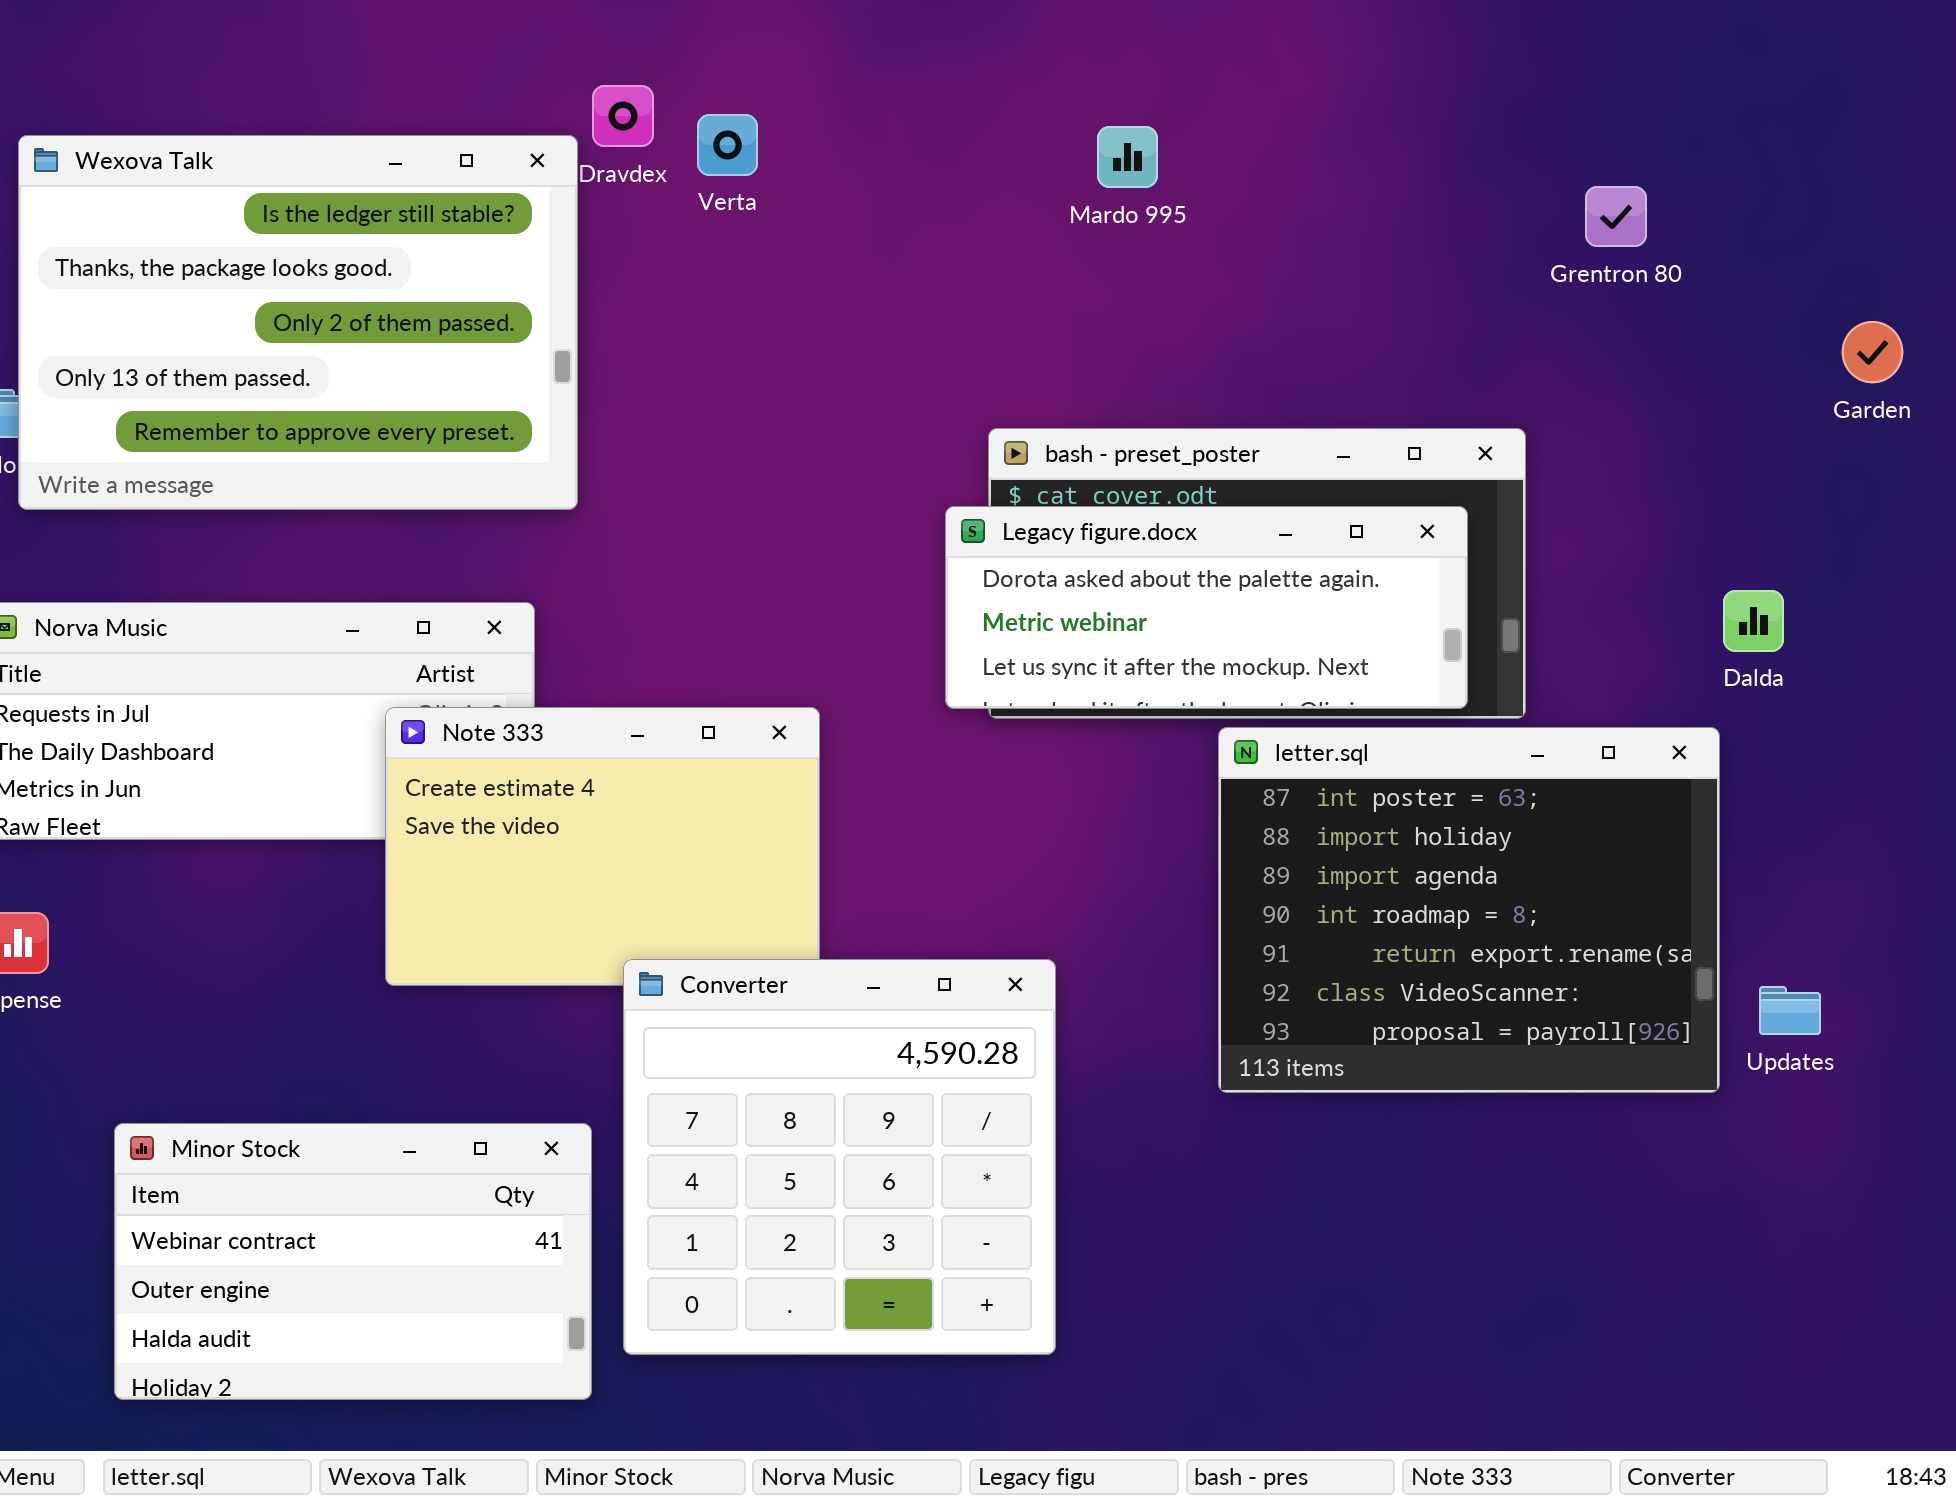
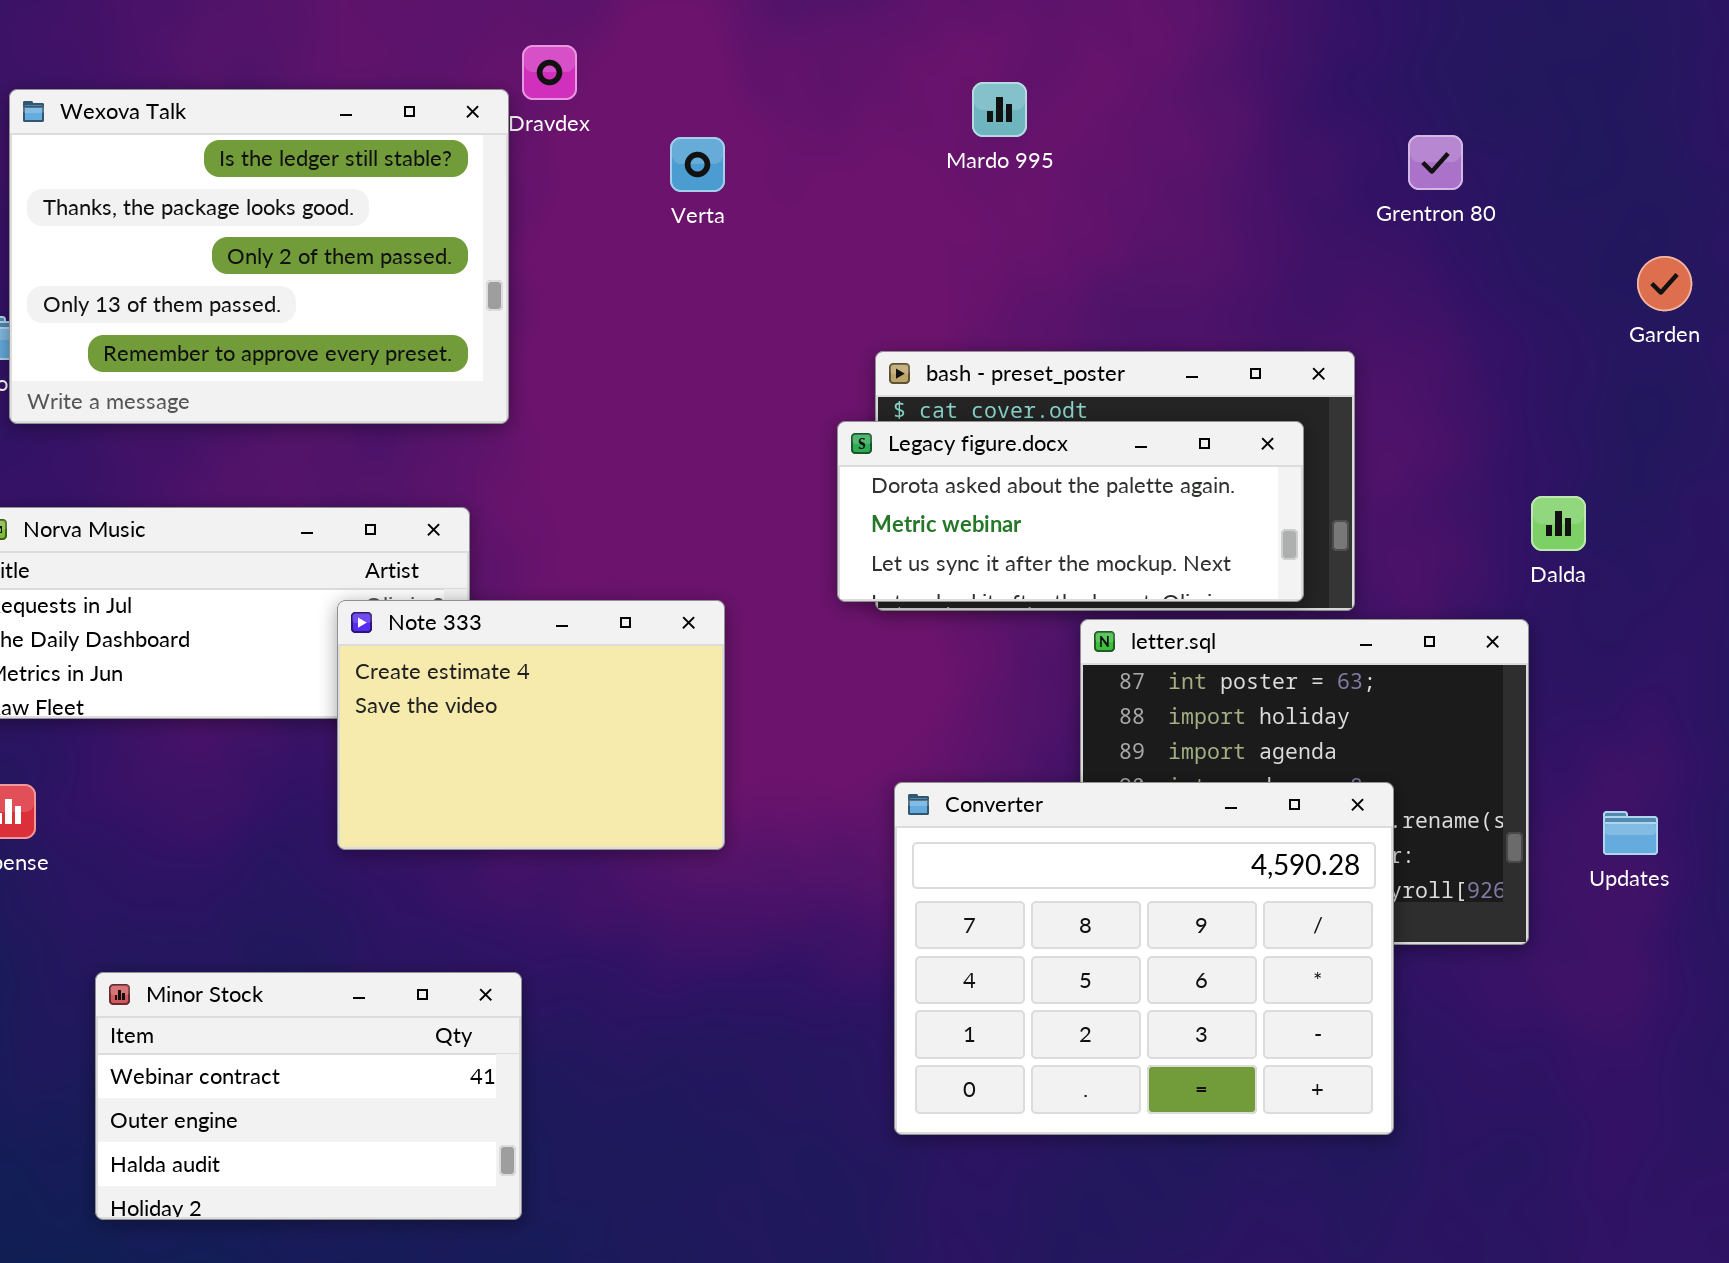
Verta: [697,114,758,176] -> [670,137,725,192], moved
Converter: [623,959,1056,1355] -> [894,782,1394,1135], moved, resized
Updates: [1759,986,1821,1035] -> [1603,811,1658,855], moved

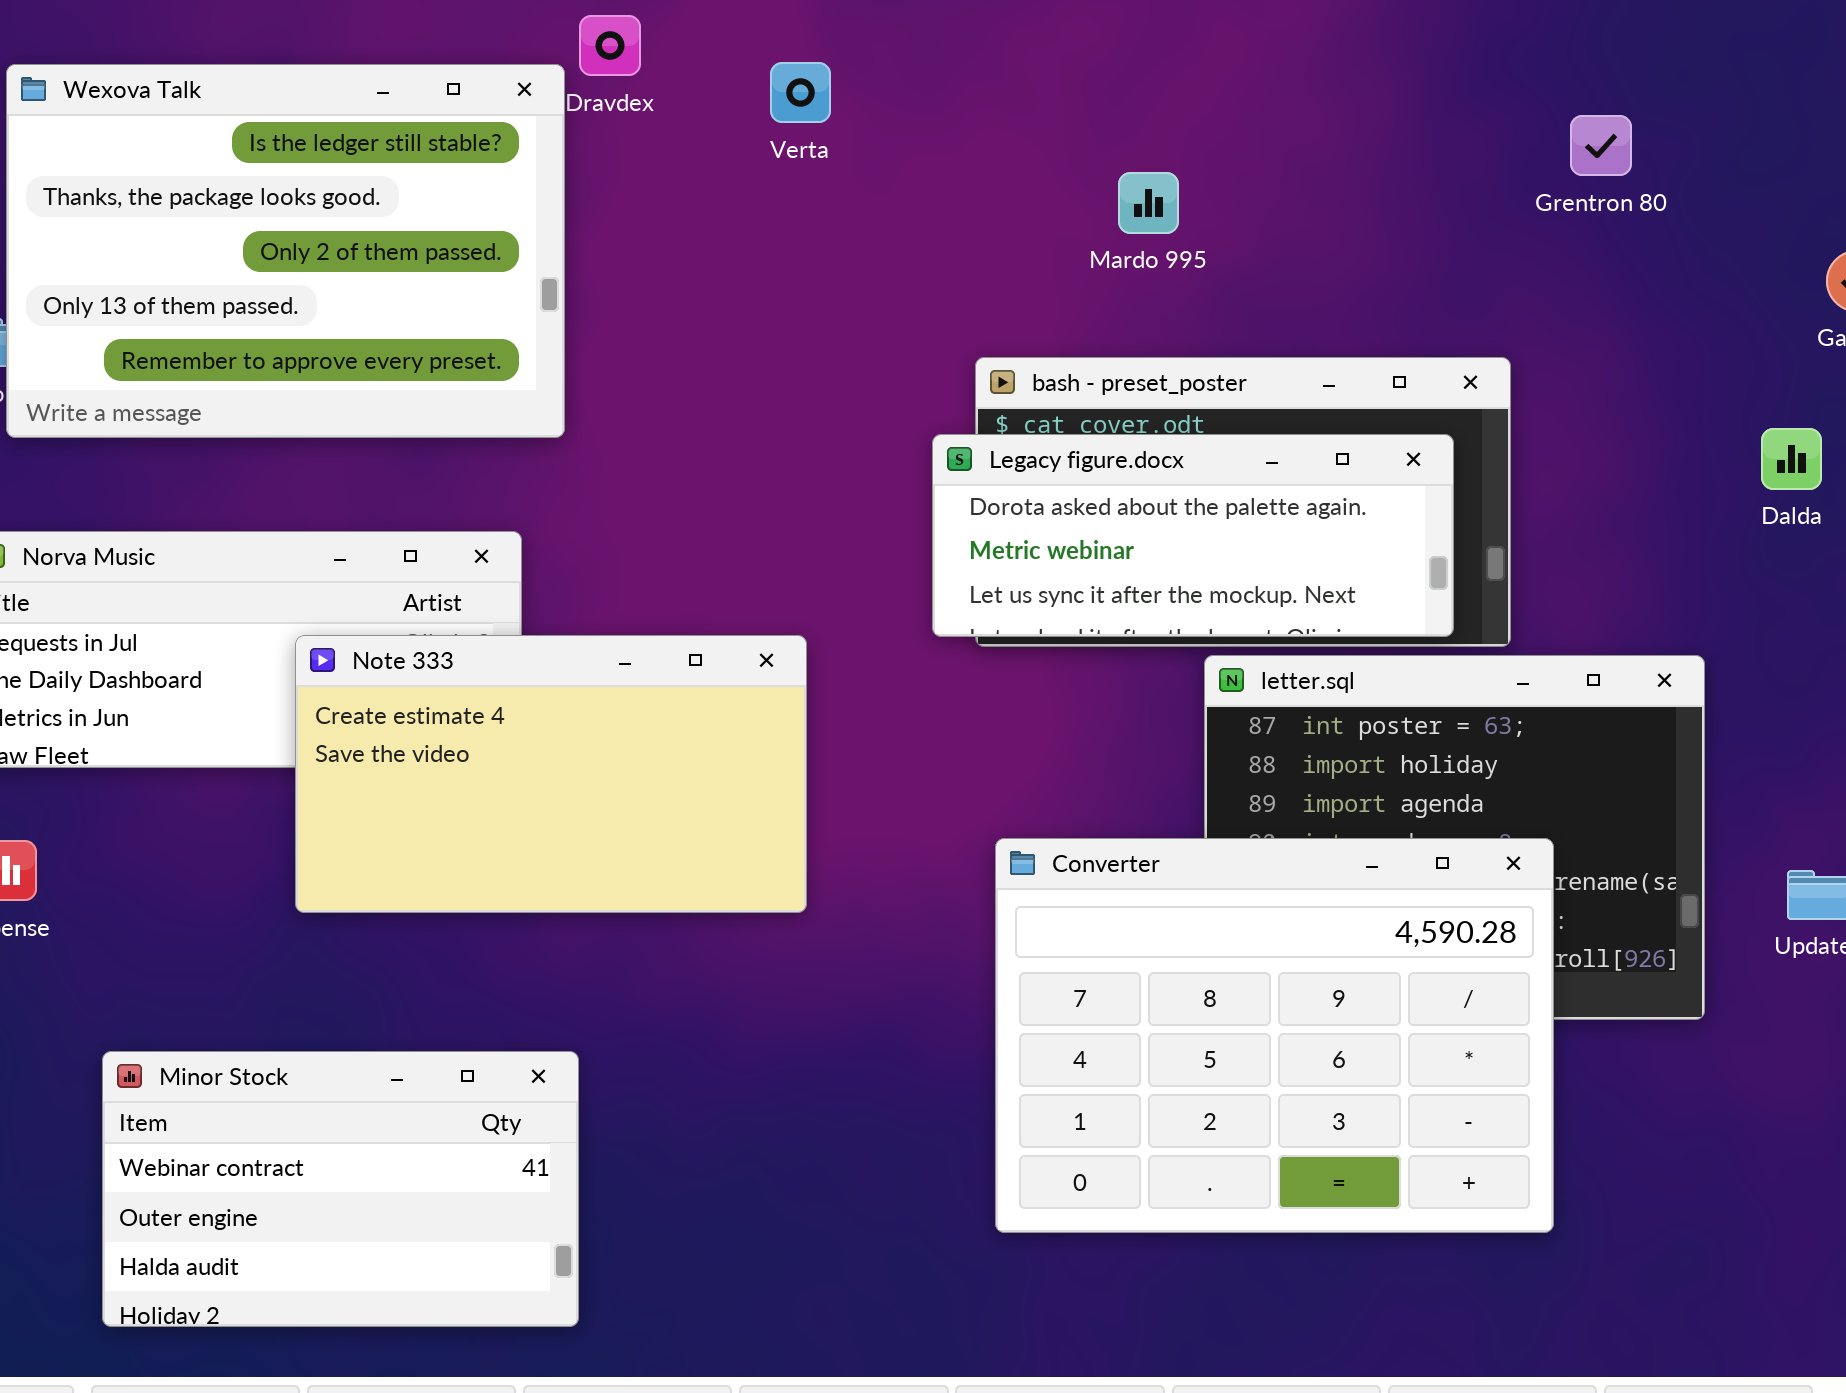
Mardo 995: [972,82,1027,137] -> [1118,172,1179,234], moved
Verta: [670,137,725,192] -> [770,62,831,123], moved
Dalda: [1531,496,1586,551] -> [1761,428,1822,490], moved
Note 333: [337,600,725,850] -> [295,635,807,913], resized

